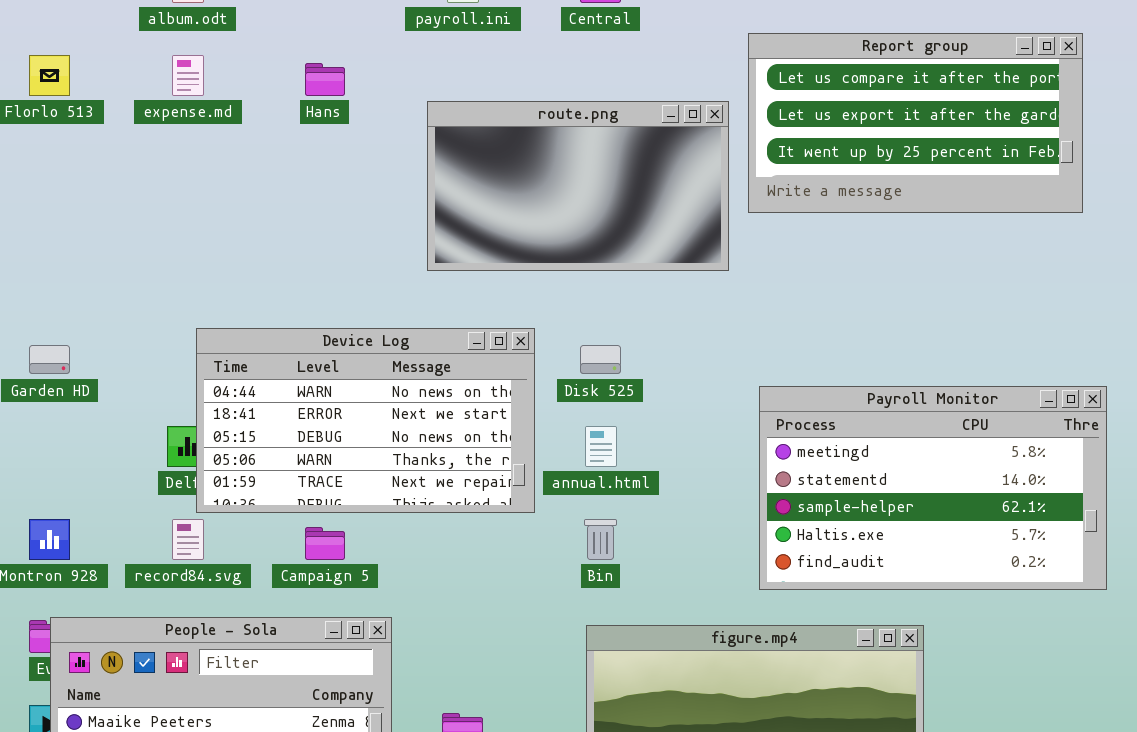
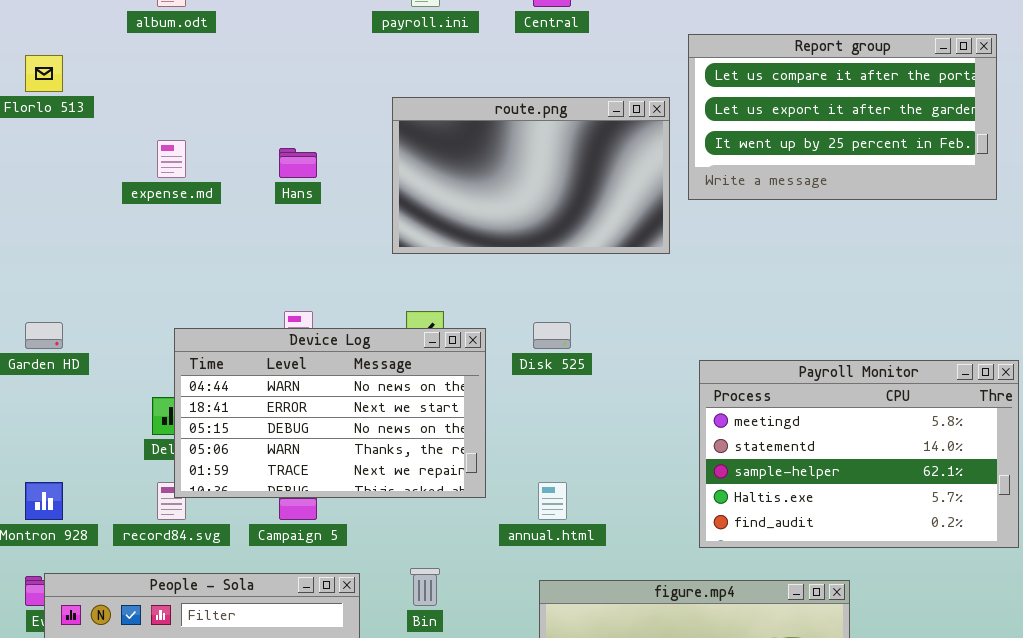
expense.md: [172,55,204,96] -> [157,140,186,178], moved
Hans: [305,63,345,96] -> [279,148,317,178], moved
Device Log: [196,328,535,513] -> [174,328,486,498], moved
annual.html: [585,426,617,467] -> [538,482,567,520], moved
Bin: [584,519,617,560] -> [410,568,440,606], moved

